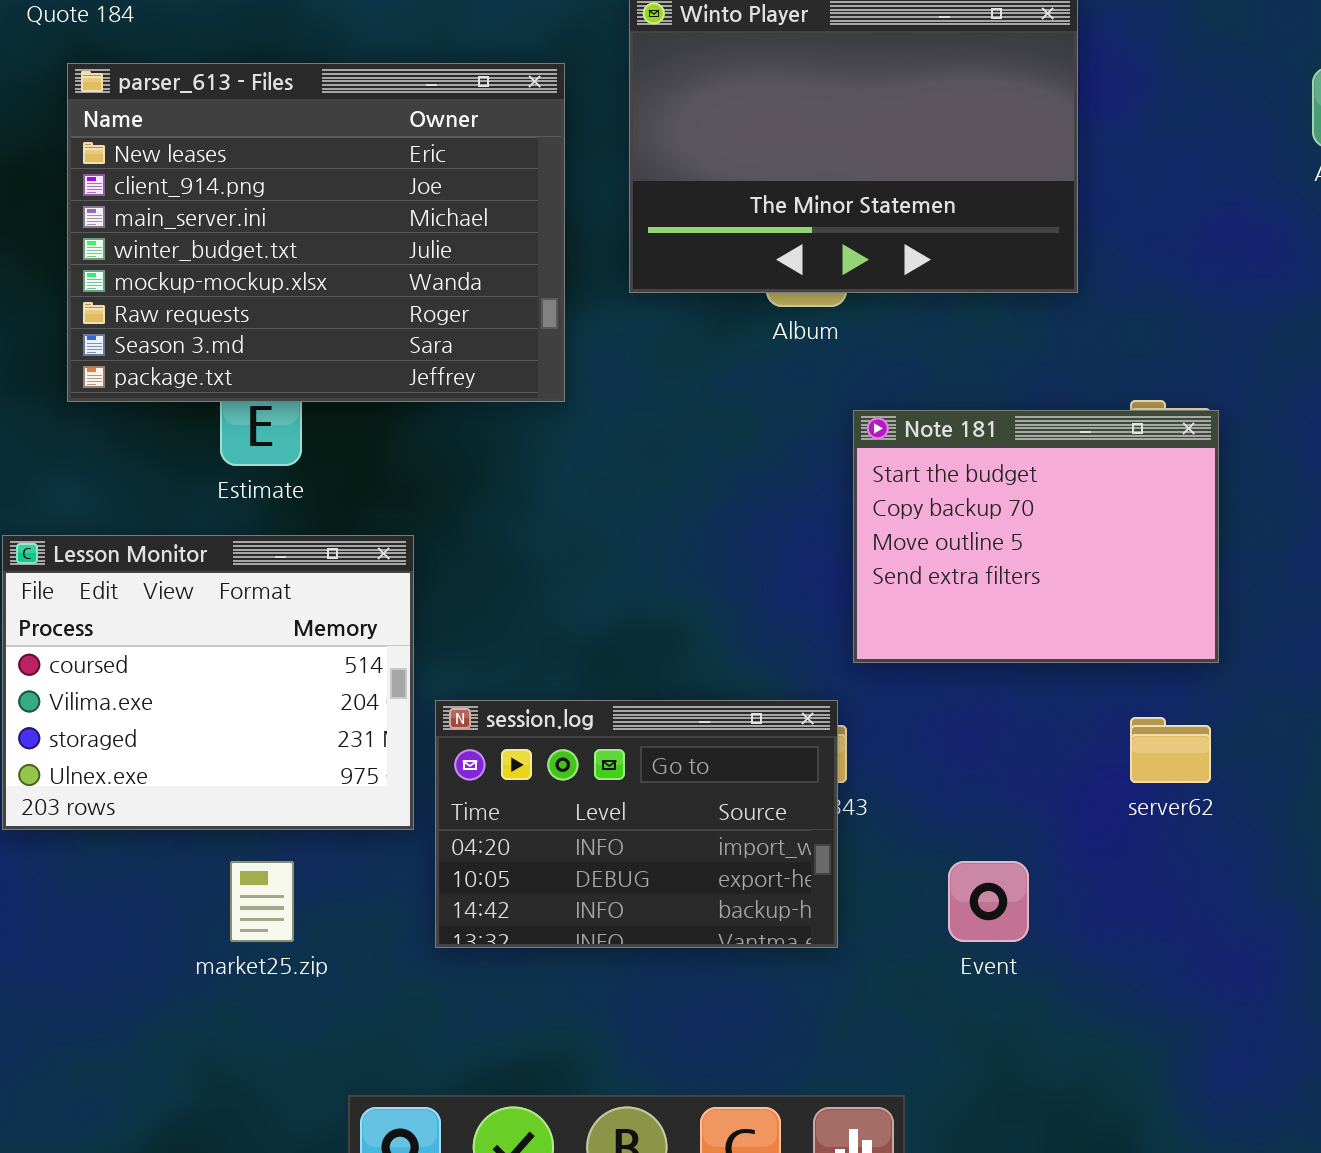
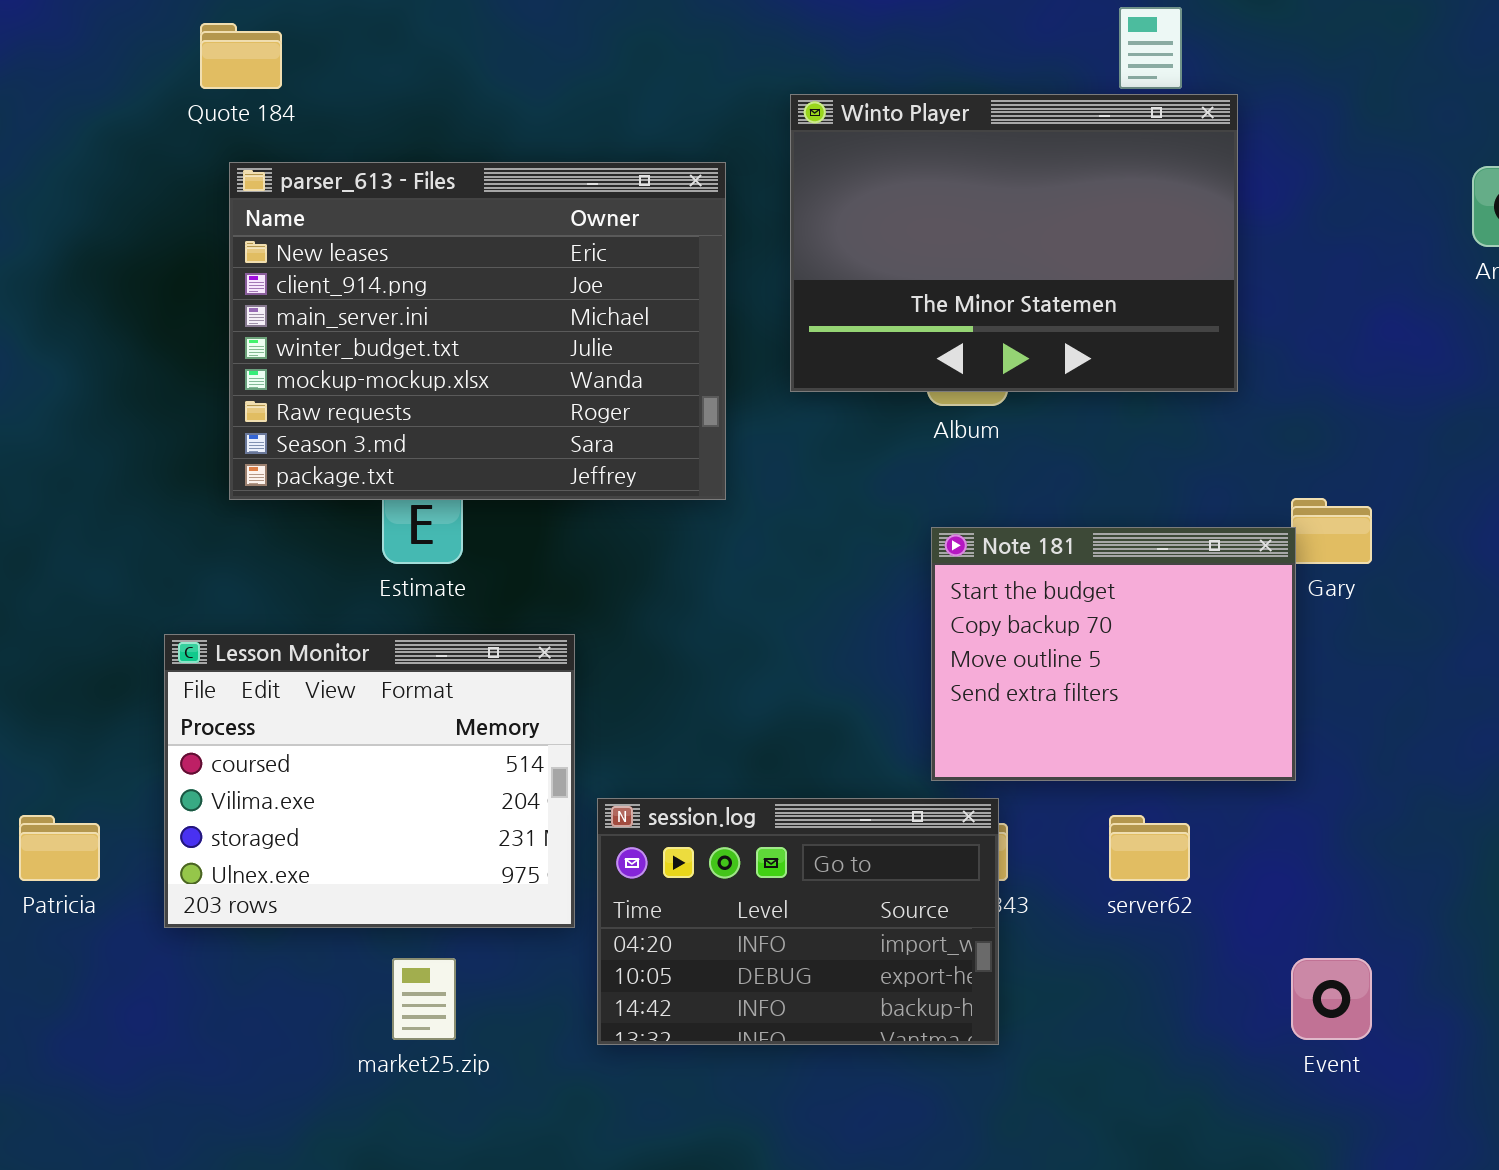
Note 181: [853,410,1219,663] -> [931,527,1296,781], moved
server62: [1130,717,1211,783] -> [1109,815,1190,881], moved
Event: [948,861,1029,942] -> [1291,958,1372,1040], moved

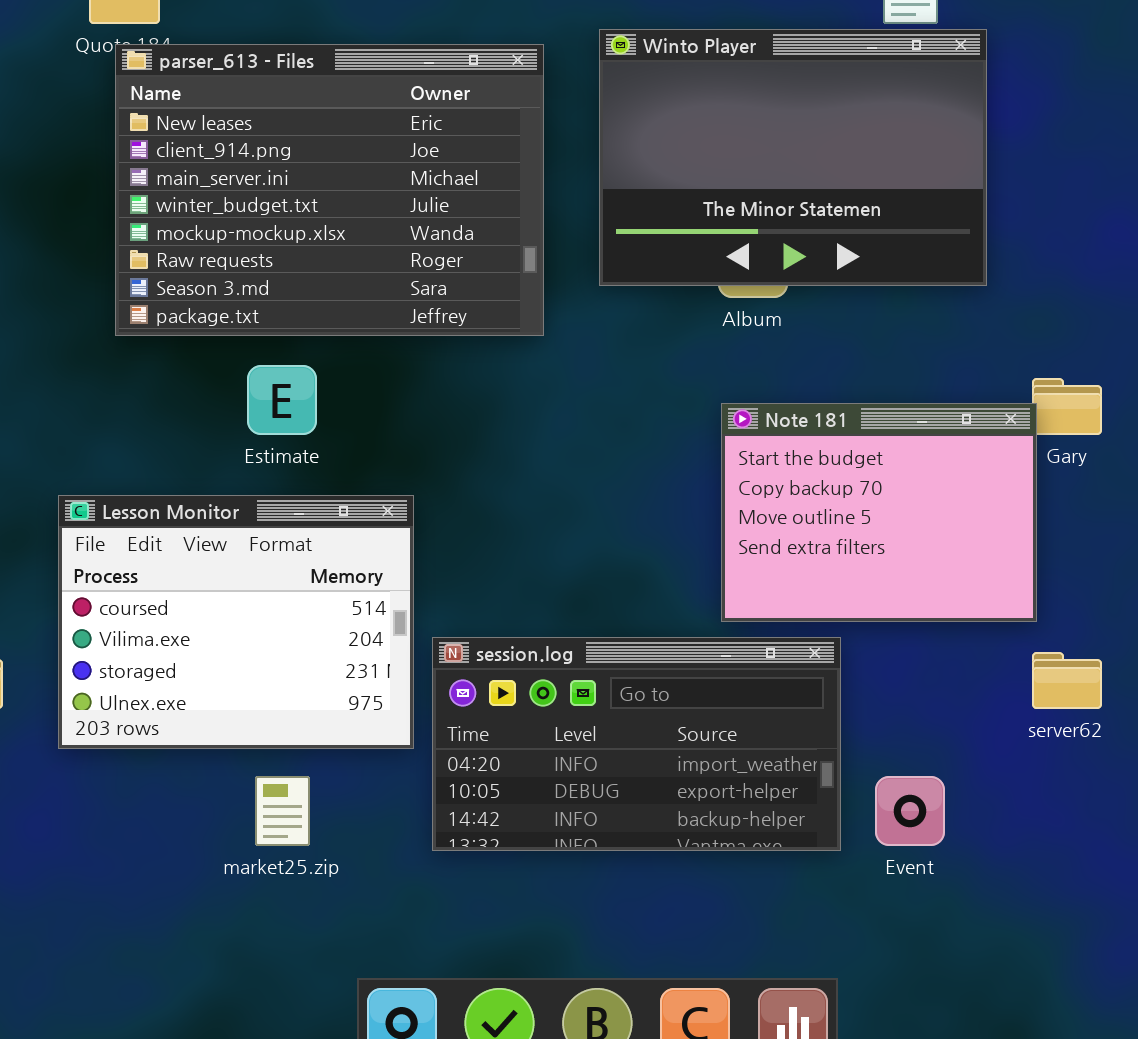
parser_613 - Files: [229,162,726,500] -> [115,44,544,336], moved
session.log: [597,798,999,1045] -> [432,637,841,851], resized
server62: [1109,815,1190,881] -> [1032,652,1102,709], moved
Event: [1291,958,1372,1040] -> [875,776,945,846], moved

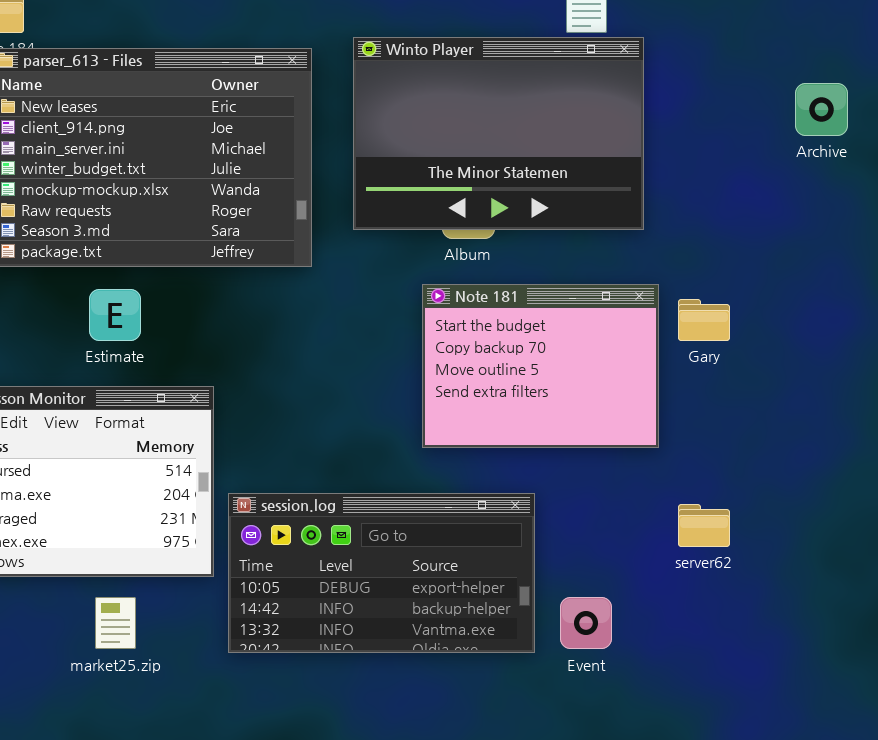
Note 181: [721,403,1037,622] -> [422,284,659,448], moved
session.log: [432,637,841,851] -> [228,493,535,653], scrolled down 1 row

